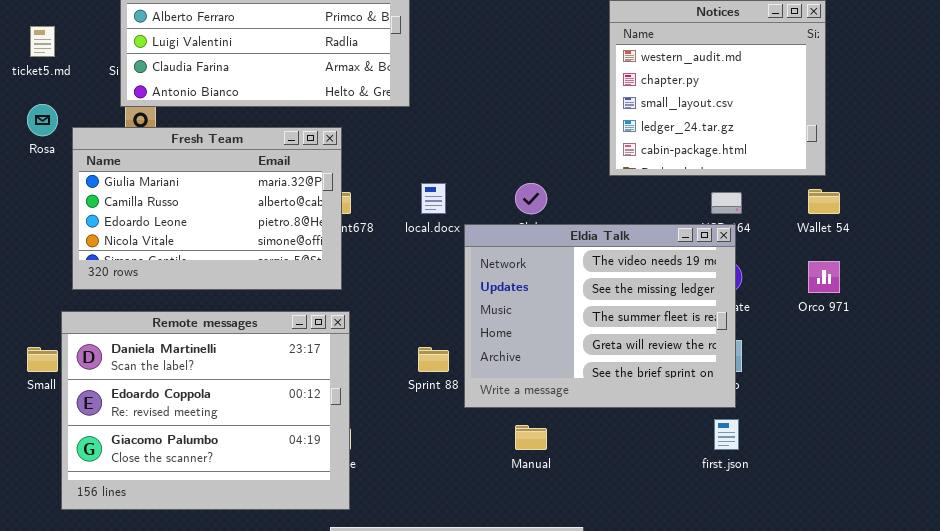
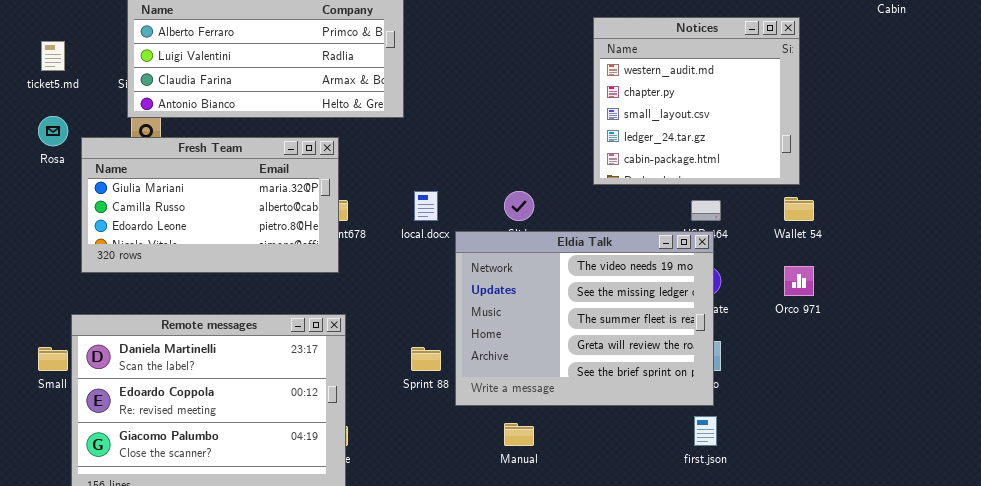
Fresh Team: [72,127,342,290] -> [81,137,339,273], resized

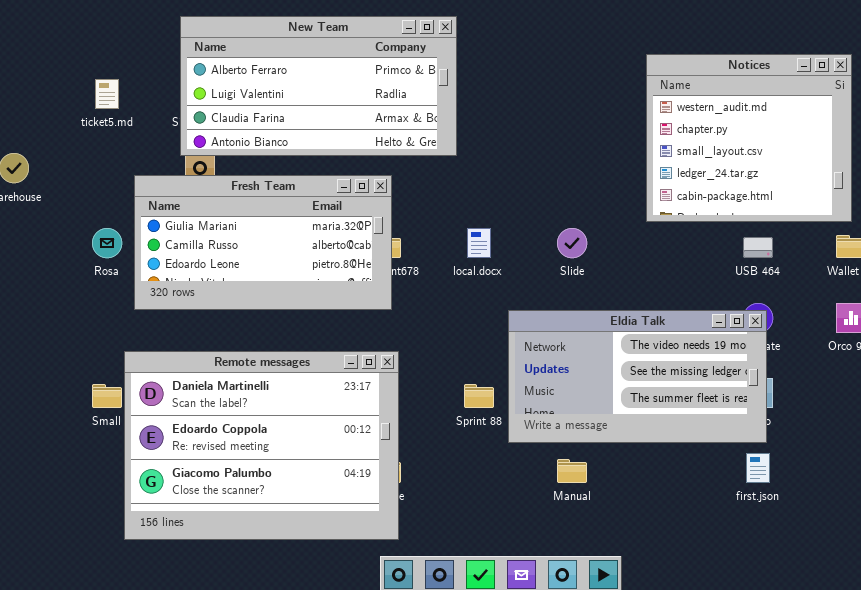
Rosa: [38,116,68,146] -> [92,228,122,258], moved
Eldia Talk: [455,231,714,406] -> [508,310,767,443], resized

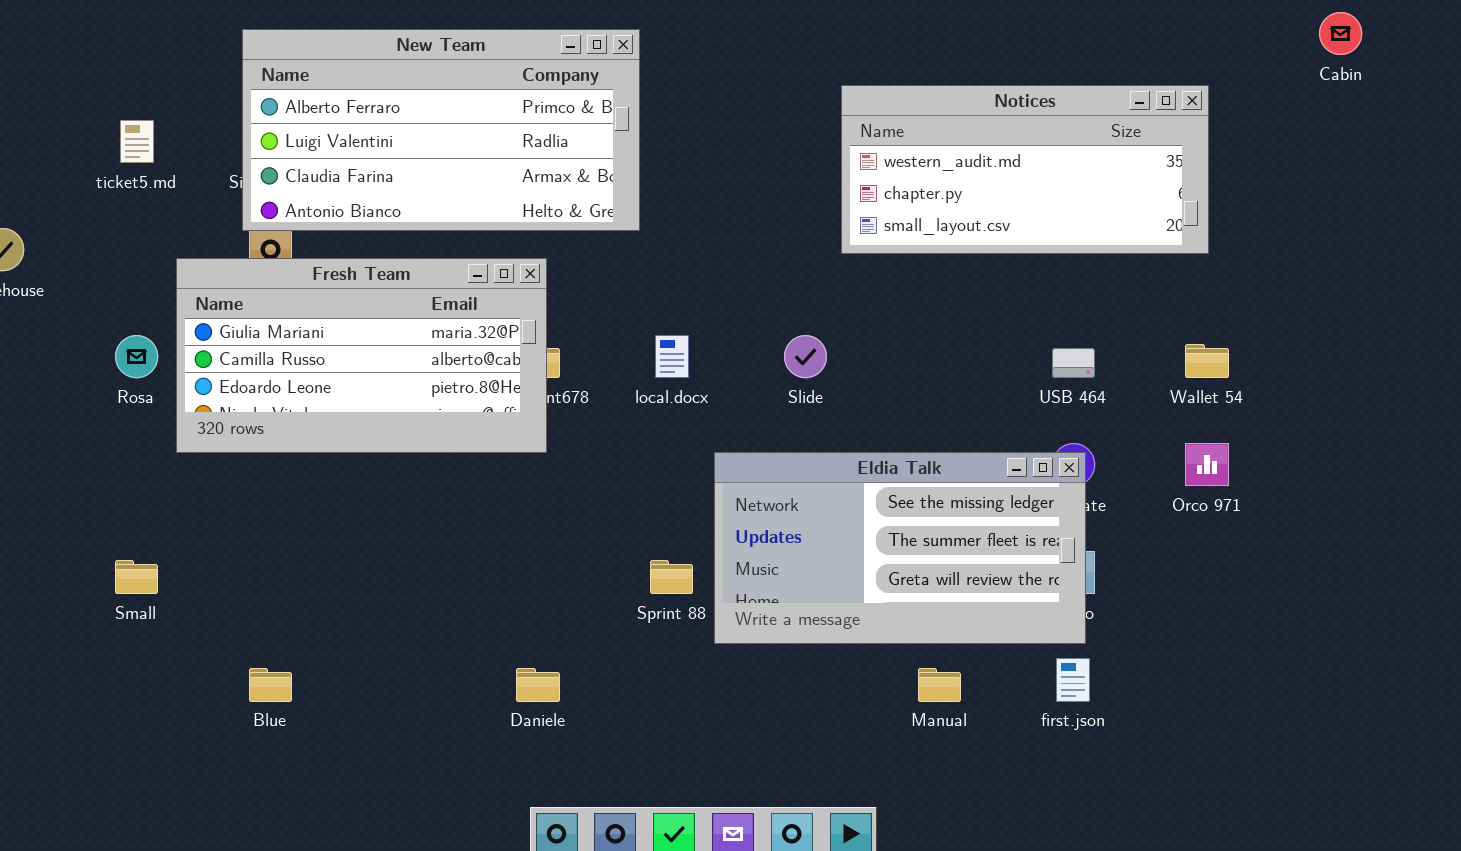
Notices: [646,54,852,222] -> [841,85,1209,254], resized
Eldia Talk: [508,310,767,443] -> [714,452,1086,644], scrolled down 1 row
Remote messages: [124,351,399,540] -> none, closed
Manual: [557,459,587,483] -> [918,668,961,702], moved

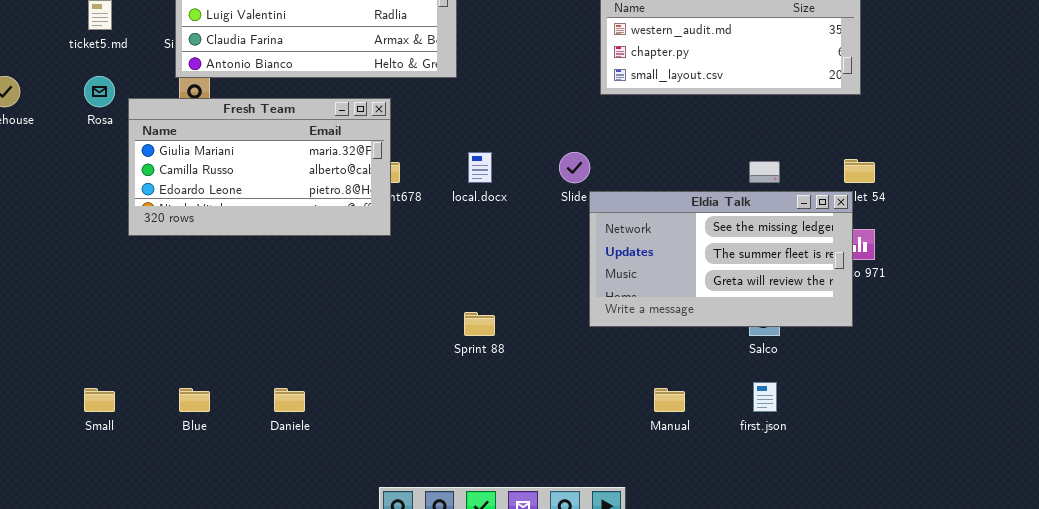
Rosa: [115,335,158,378] -> [84,76,115,107], moved
Eldia Talk: [714,452,1086,644] -> [589,191,853,327], moved
Small: [115,560,158,594] -> [84,388,115,412], moved
Daniele: [516,668,560,702] -> [274,388,305,412], moved

